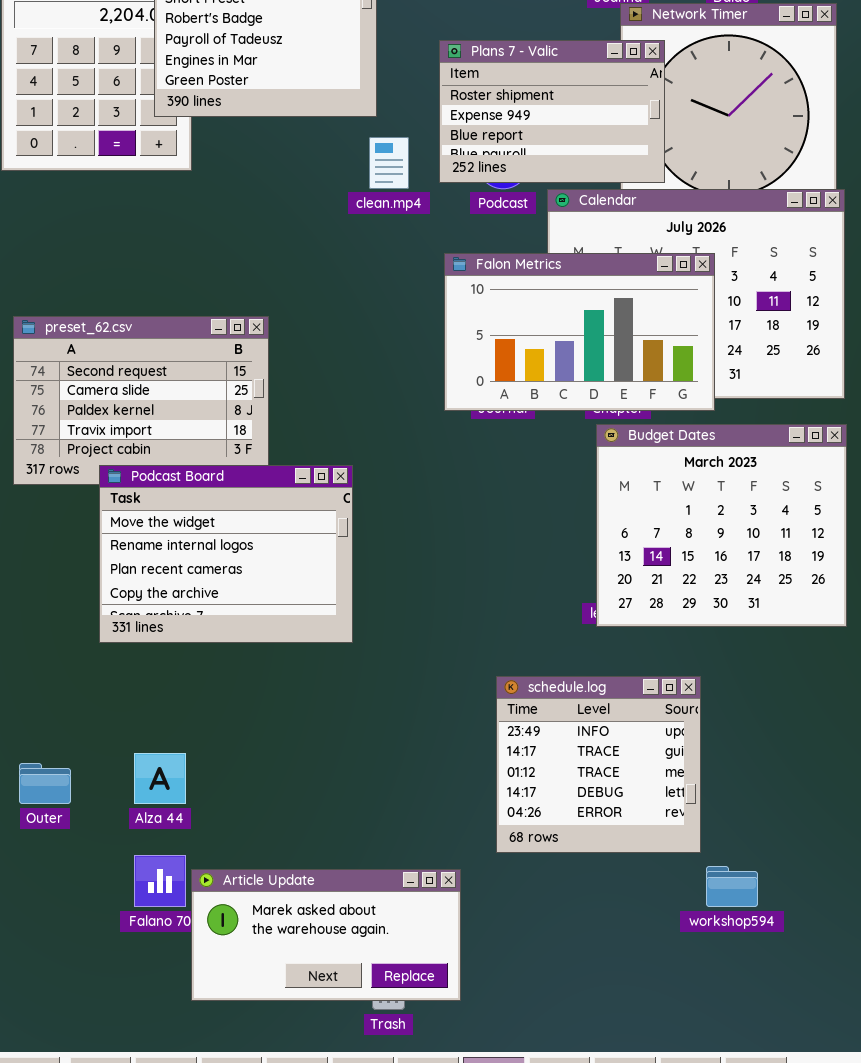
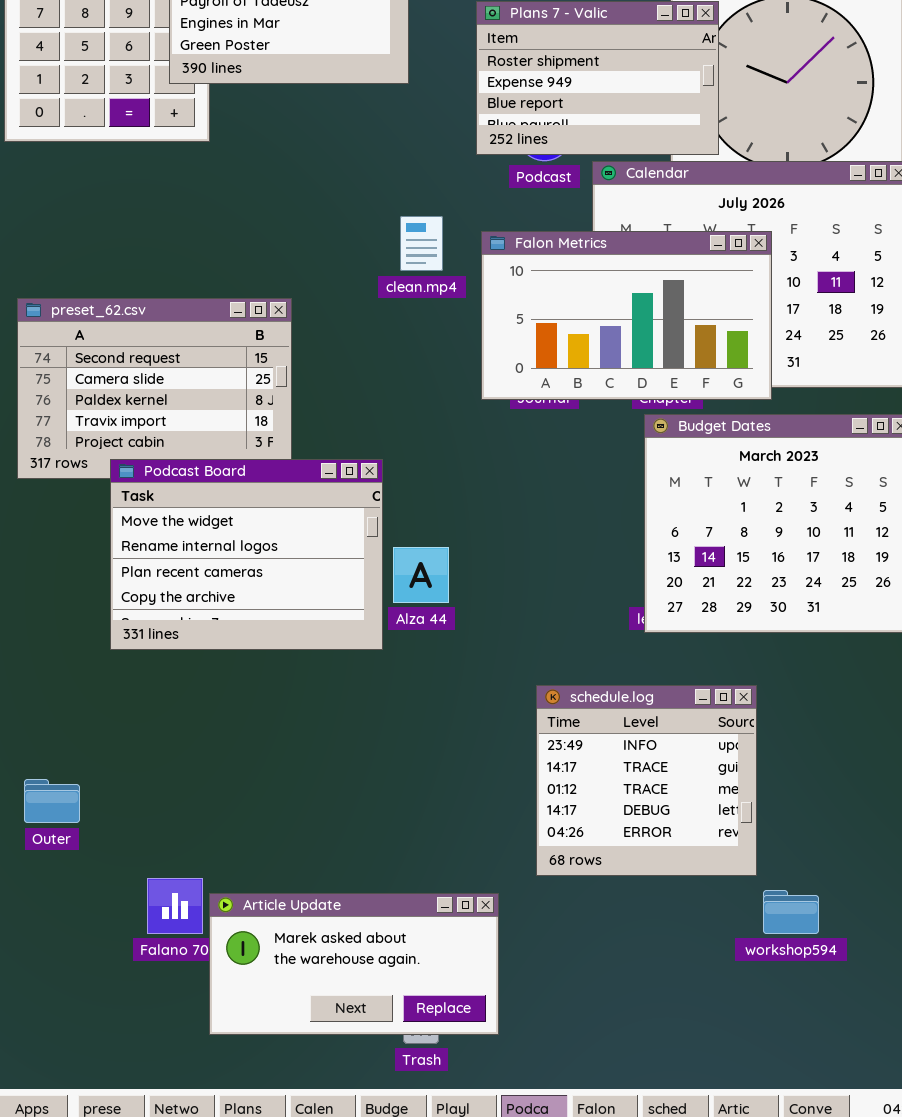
clean.mp4: [369,137,409,189] -> [400,216,443,271], moved
Alza 44: [134,753,186,804] -> [393,547,449,603], moved

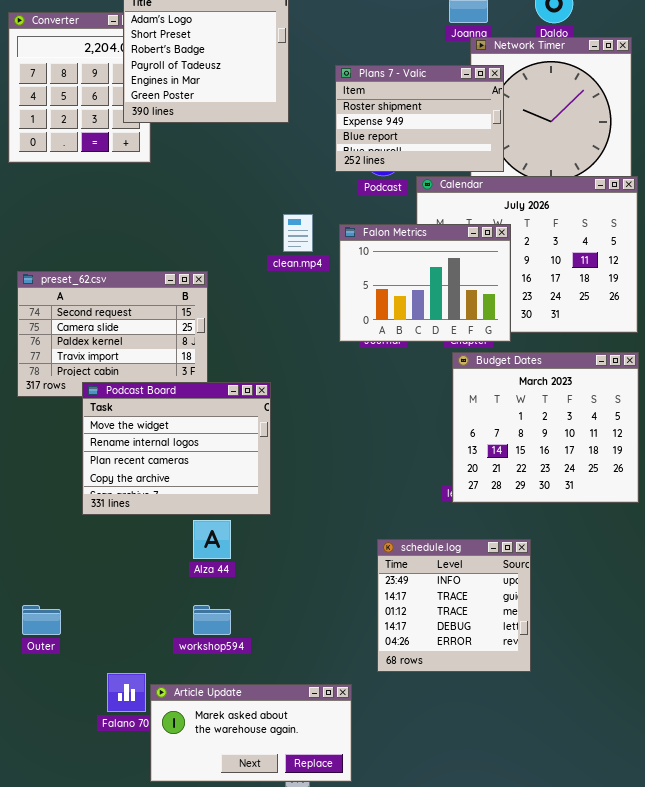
Falon Metrics: [481,231,772,400] -> [339,224,511,342], resized
Alza 44: [393,547,449,603] -> [193,520,231,559], moved
workshop594: [763,890,819,934] -> [193,605,231,635], moved

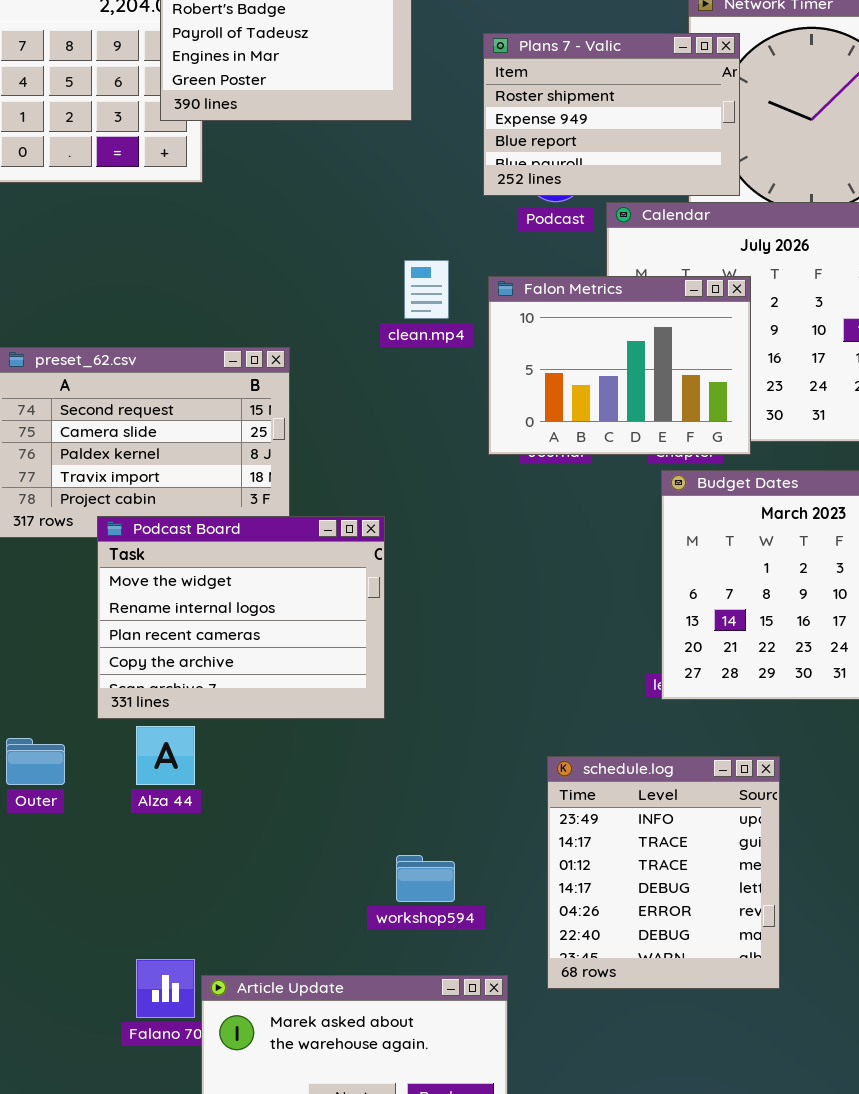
Alza 44: [193,520,231,559] -> [136,726,195,785], moved
schedule.log: [377,539,531,672] -> [547,756,780,989], resized
Outer: [22,605,61,635] -> [6,738,65,785], moved
workshop594: [193,605,231,635] -> [396,855,455,902], moved

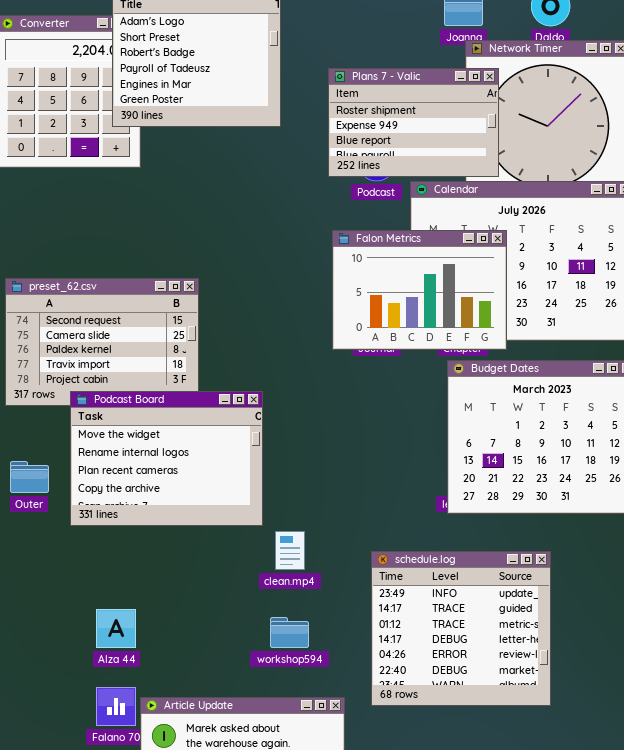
clean.mp4: [404,260,449,319] -> [275,531,305,570], moved
Alza 44: [136,726,195,785] -> [96,609,136,648], moved
Outer: [6,738,65,785] -> [10,461,49,493], moved
schedule.log: [547,756,780,989] -> [371,551,551,706], resized

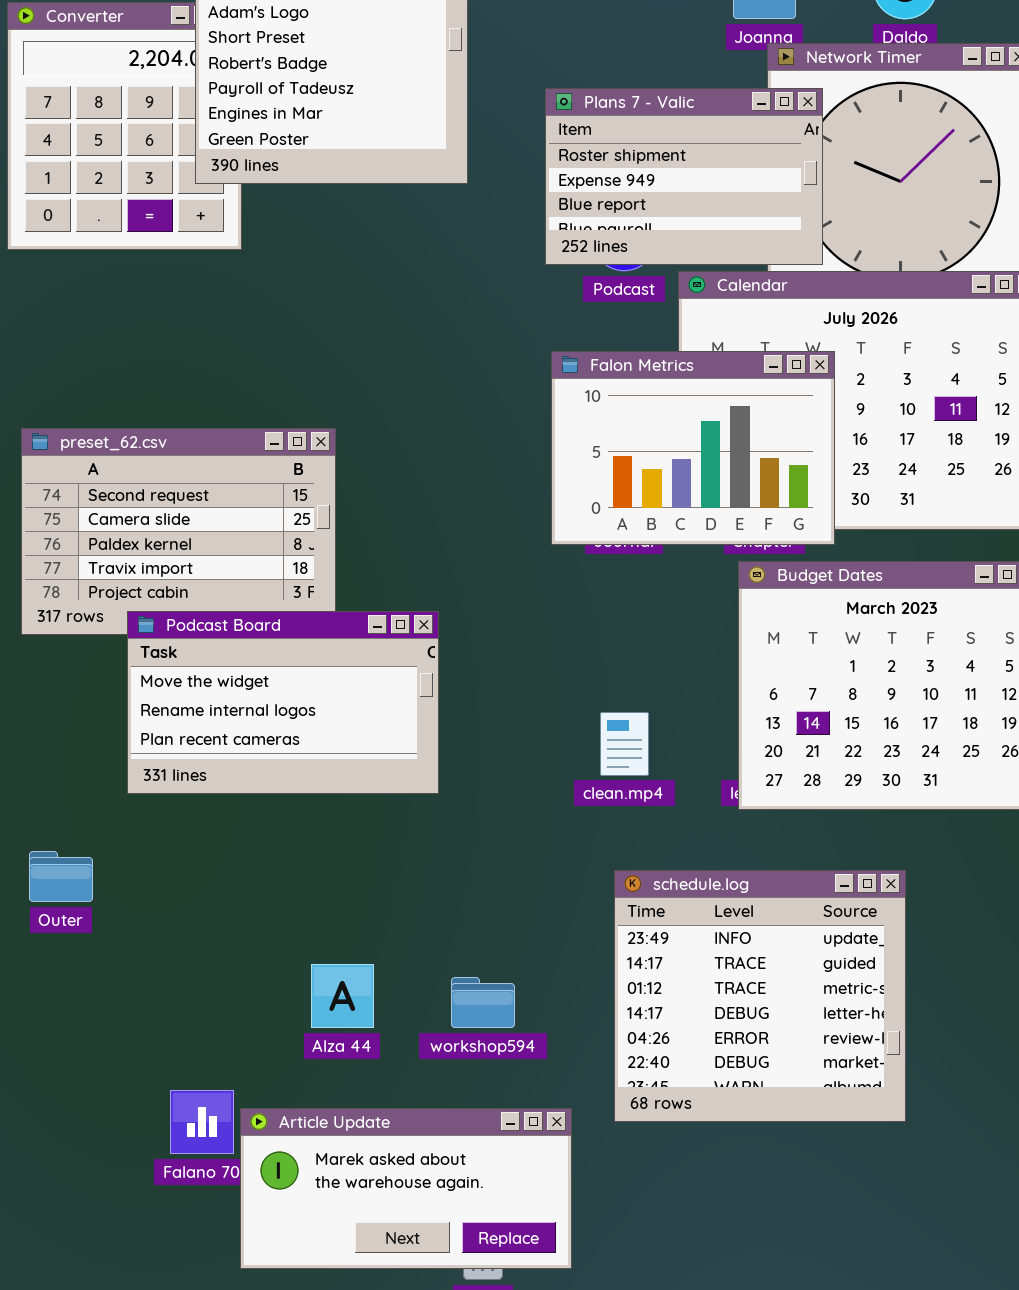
Podcast Board: [70,391,263,526] -> [127,611,439,794], resized
Outer: [10,461,49,493] -> [29,851,93,902], moved
clean.mp4: [275,531,305,570] -> [600,712,649,776], moved
Alza 44: [96,609,136,648] -> [311,964,374,1028], moved

